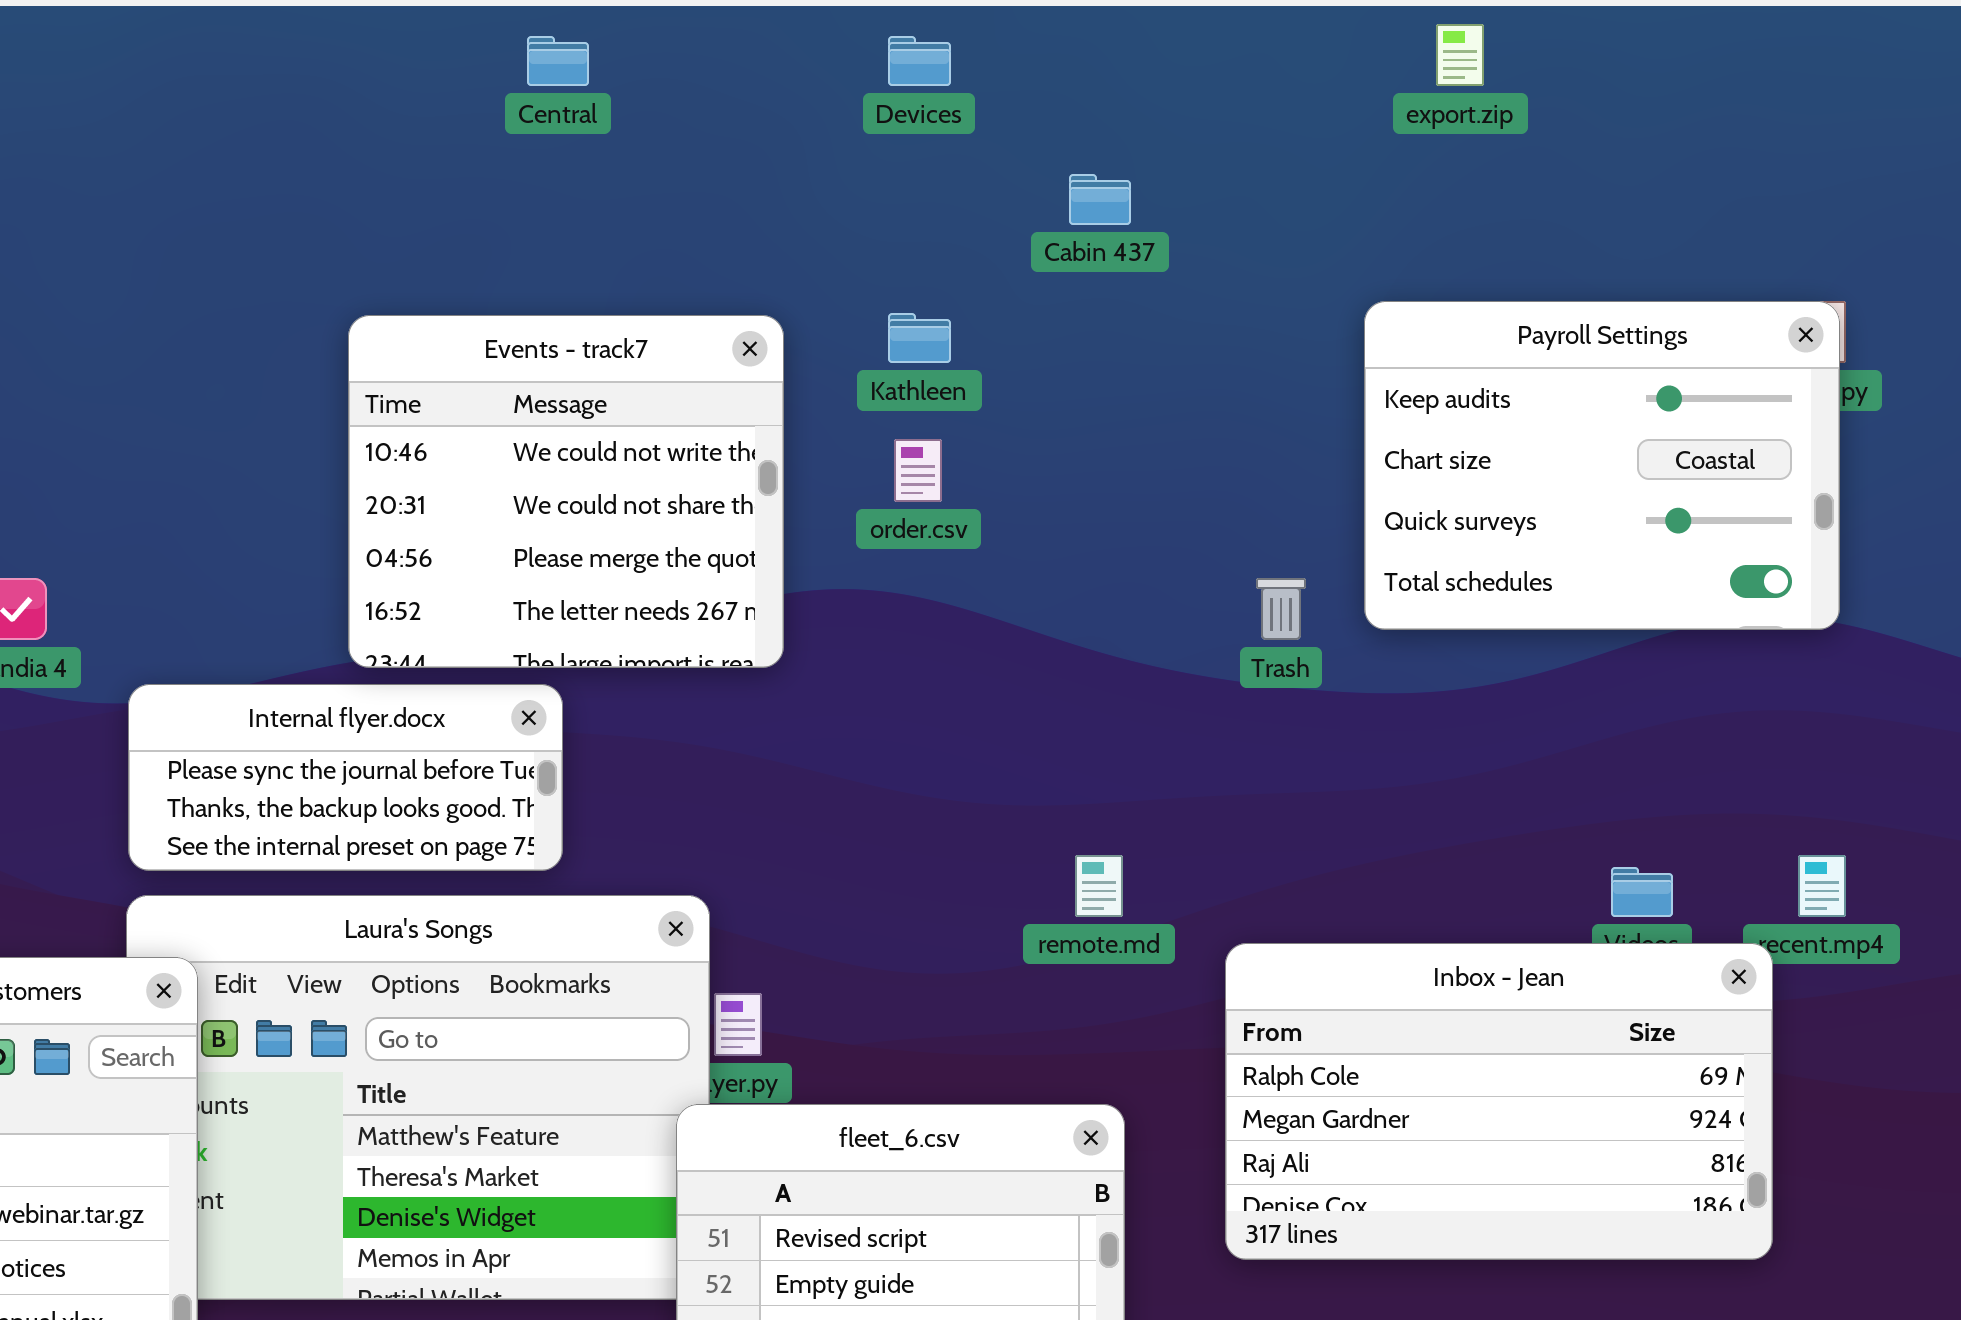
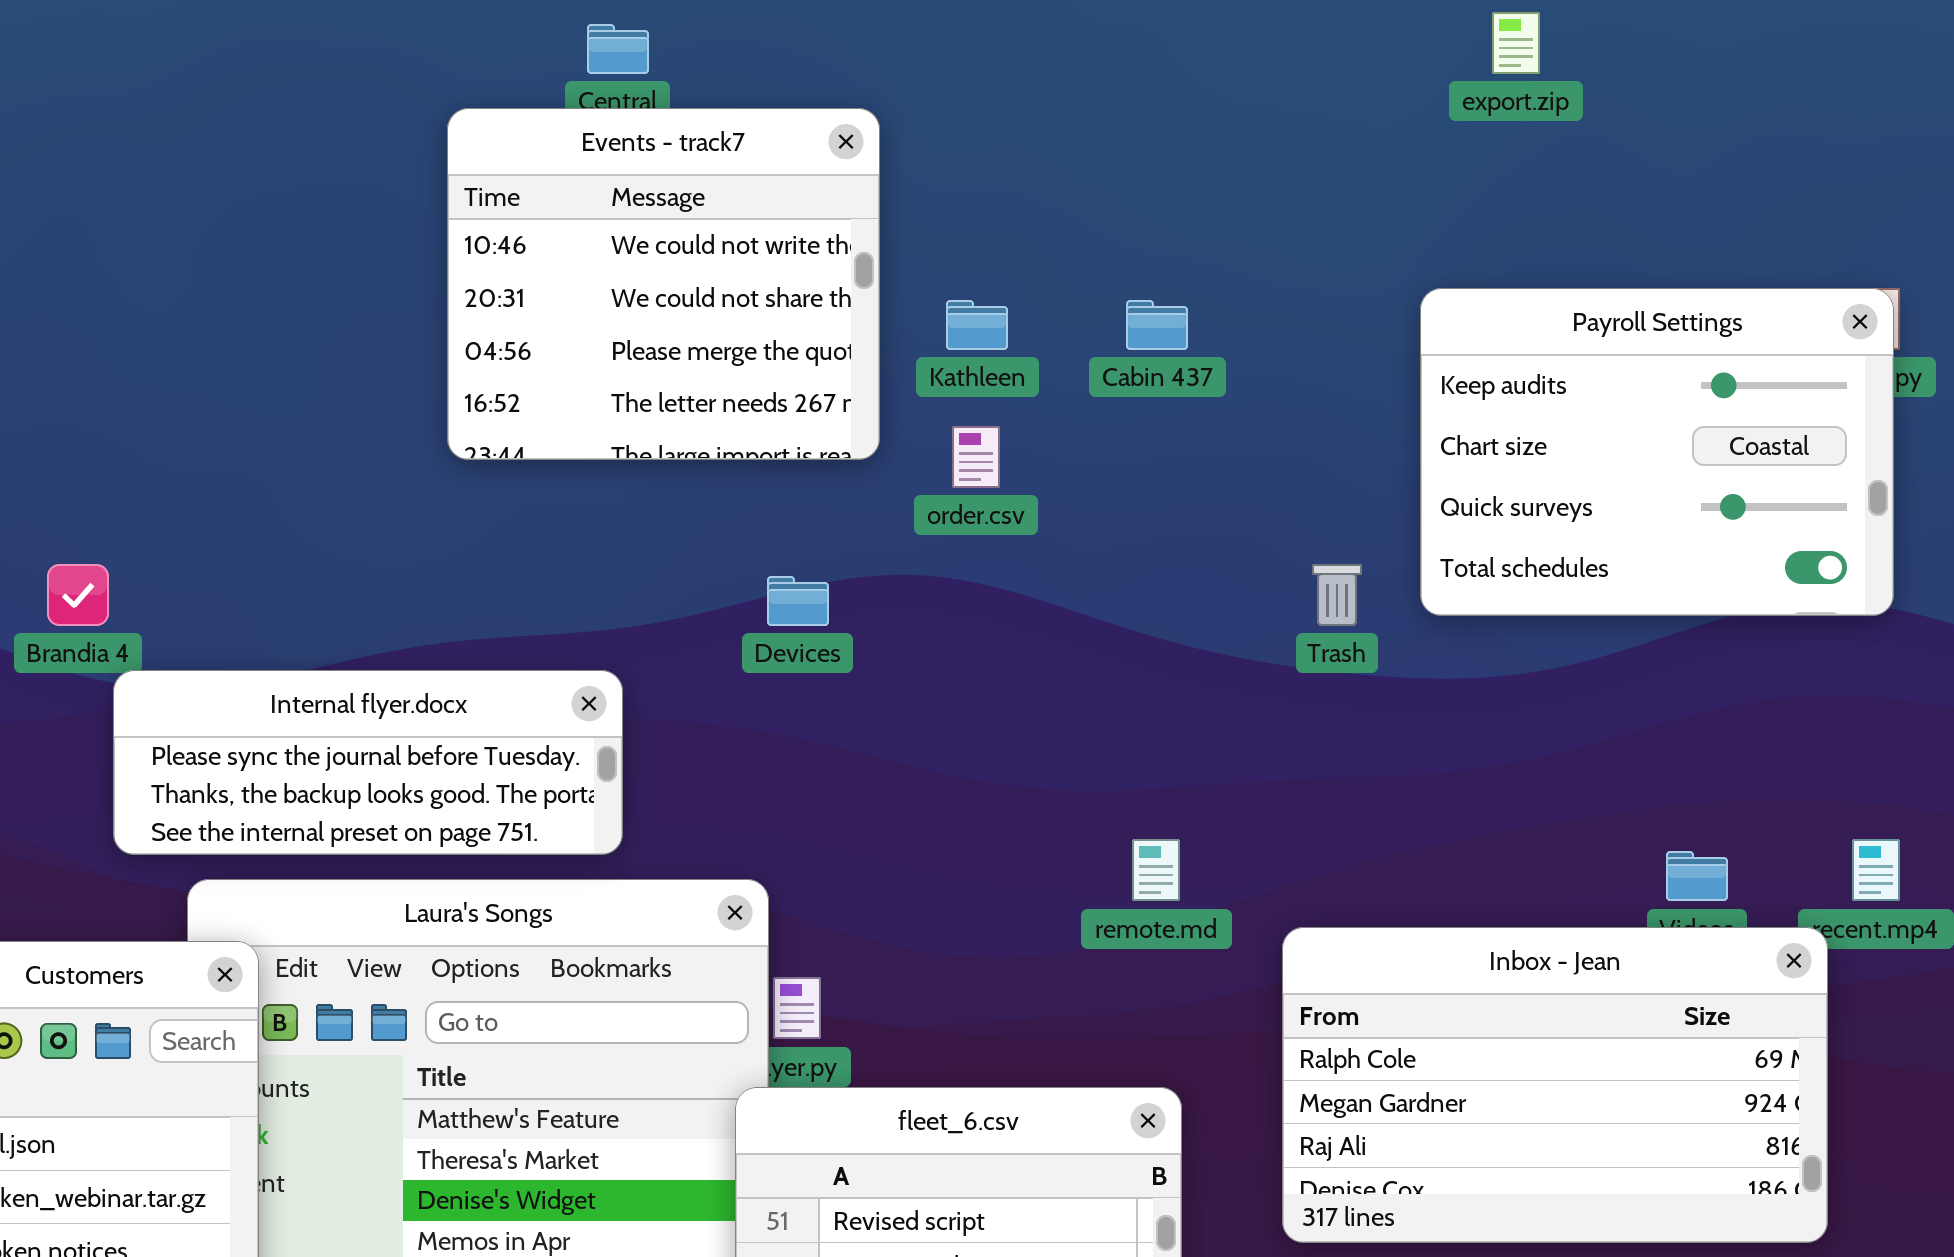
Devices: [888,36,951,86] -> [767,576,829,626], moved
Cabin 437: [1069,174,1131,225] -> [1126,300,1188,350], moved
Events - track7: [348,315,784,668] -> [447,108,880,460], moved
Internal flyer.docx: [128,684,563,871] -> [113,670,623,855], resized

